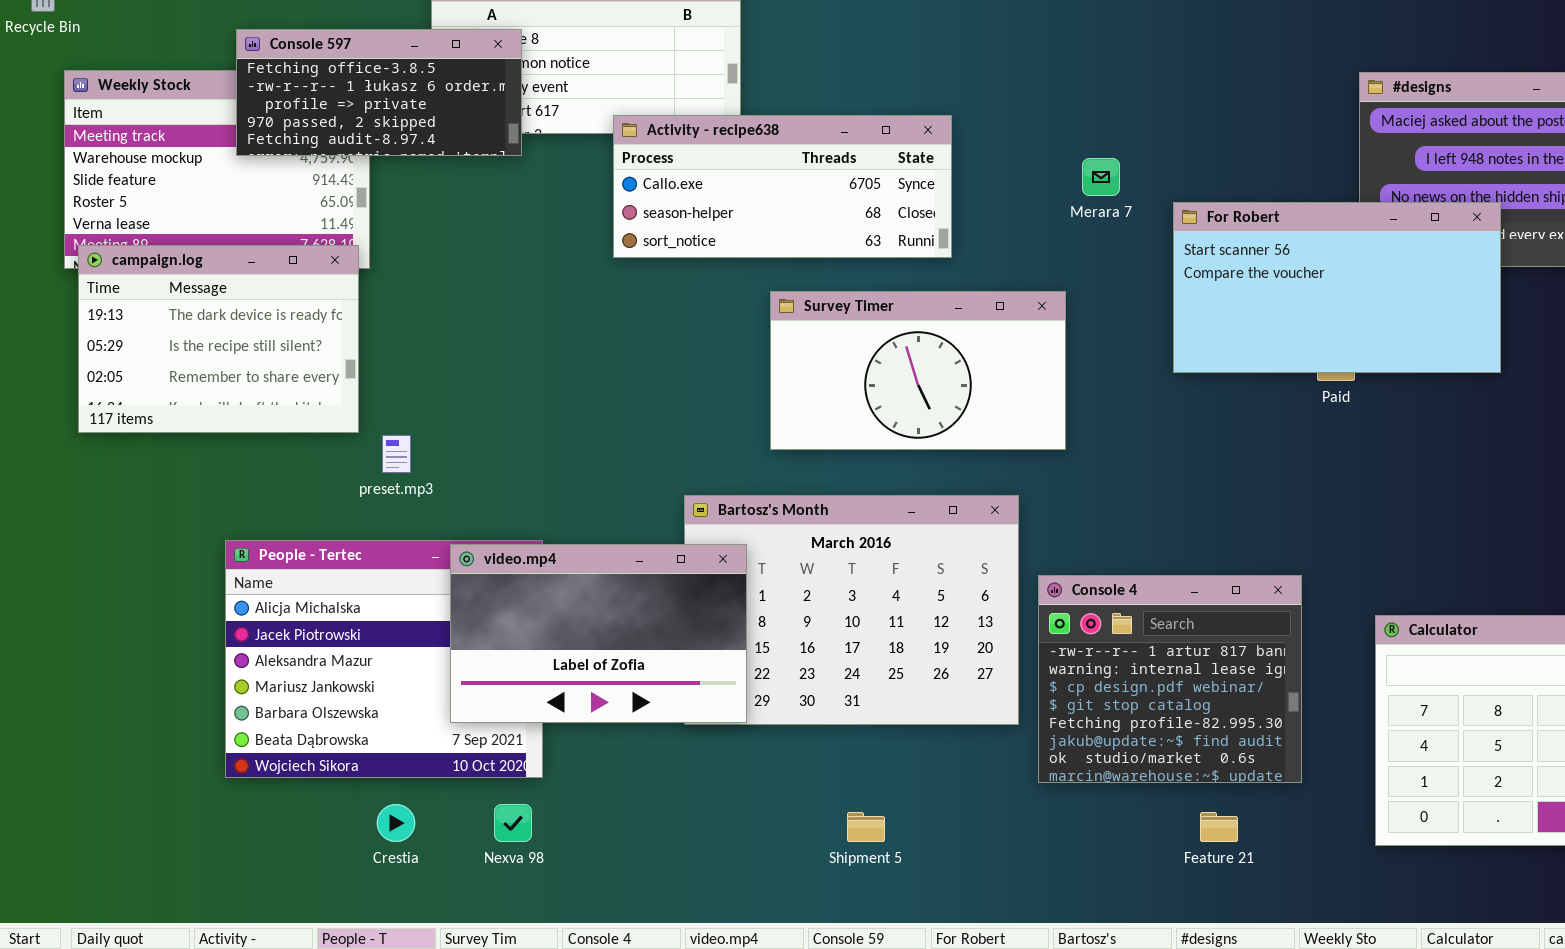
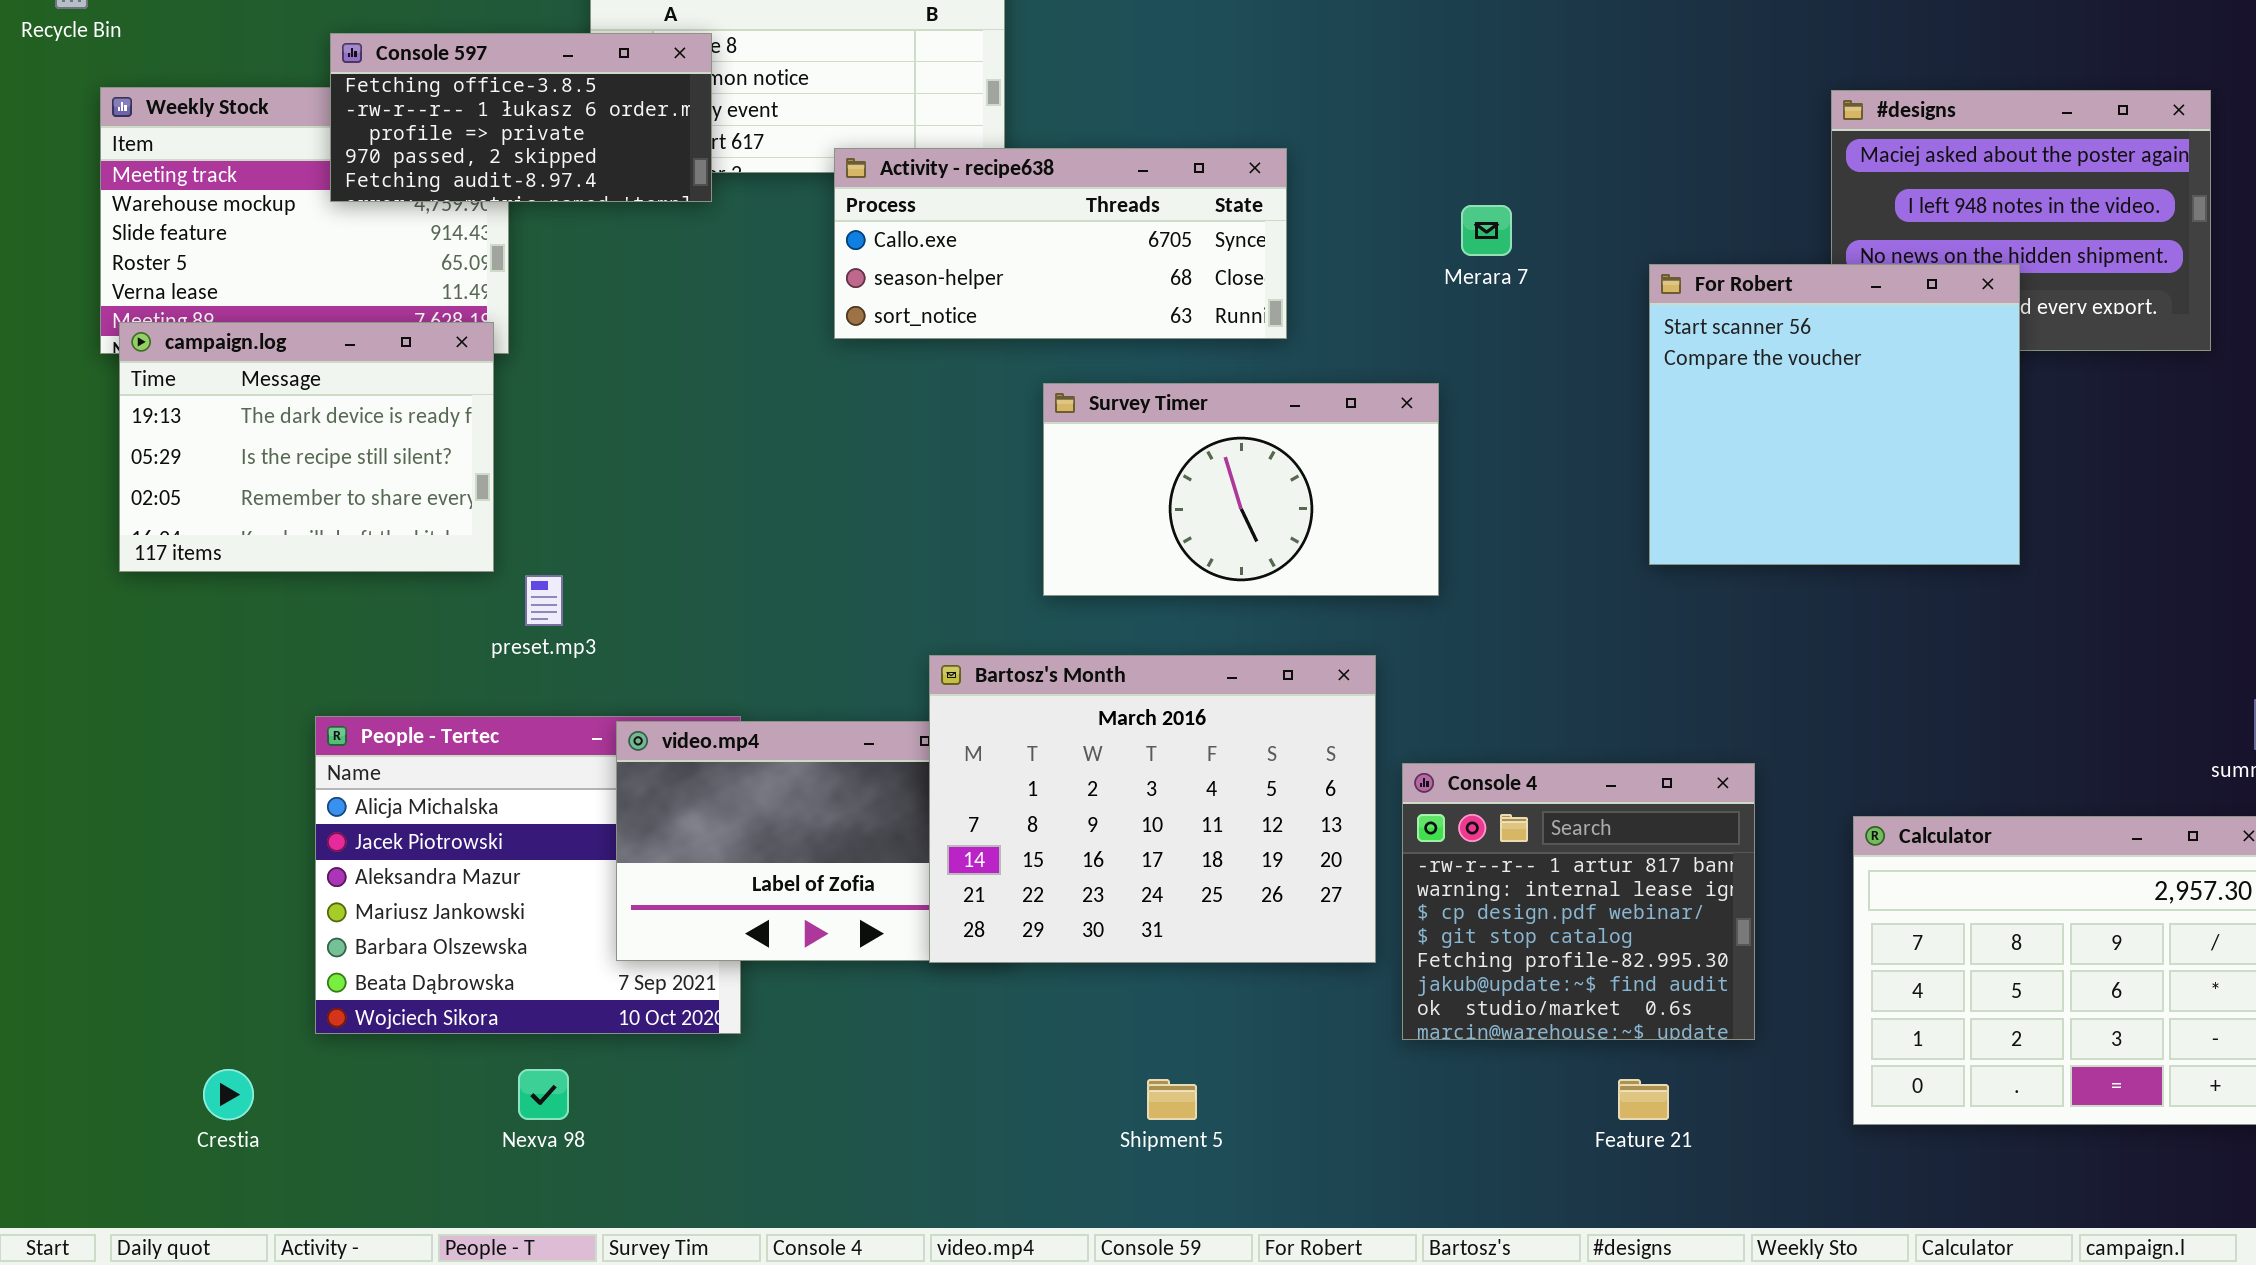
For Robert: [1173,202,1501,373] -> [1649,264,2020,565], resized
Bartosz's Month: [684,495,1019,725] -> [929,655,1376,963], raised
Crestia: [377,804,415,842] -> [203,1069,254,1120], moved
Nexva 98: [494,804,532,842] -> [518,1069,569,1120], moved

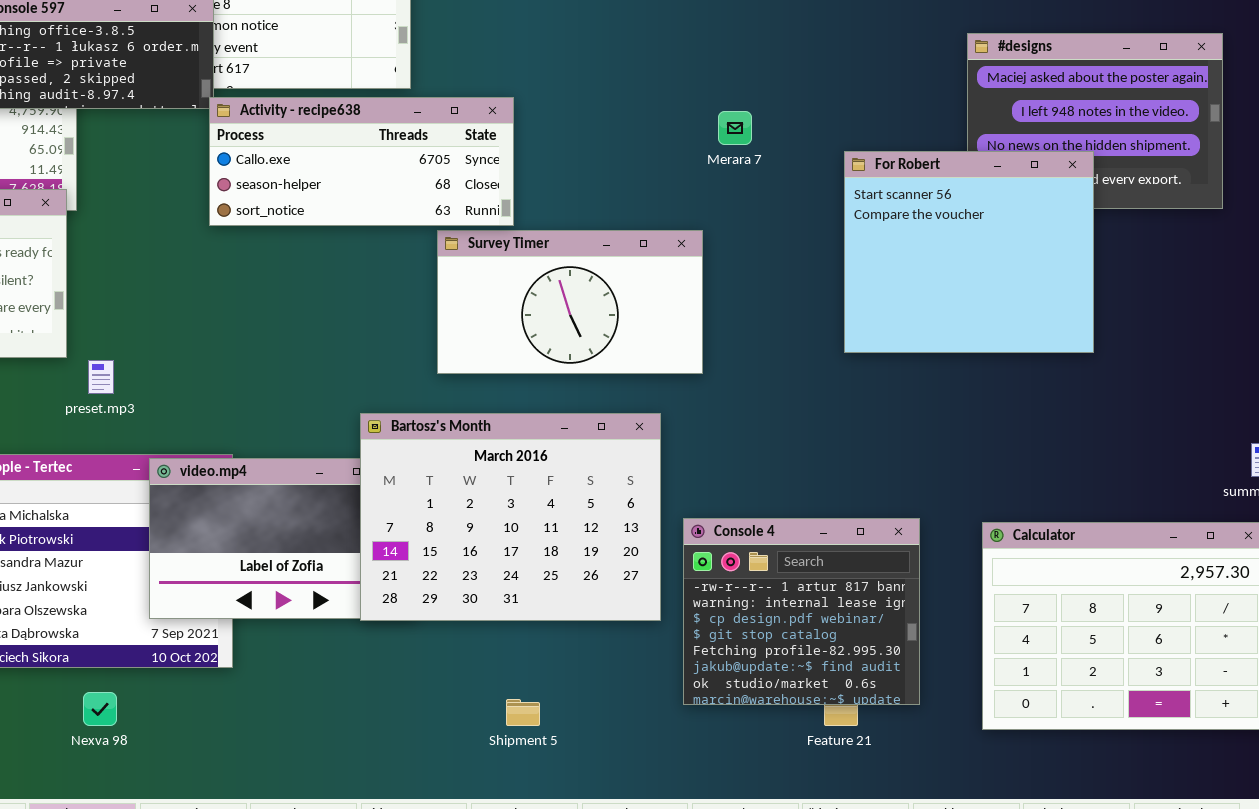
Activity - recipe638: [834,148,1287,339] -> [209,97,514,226], moved
Console 4: [1402,763,1755,1040] -> [683,518,920,705], moved

